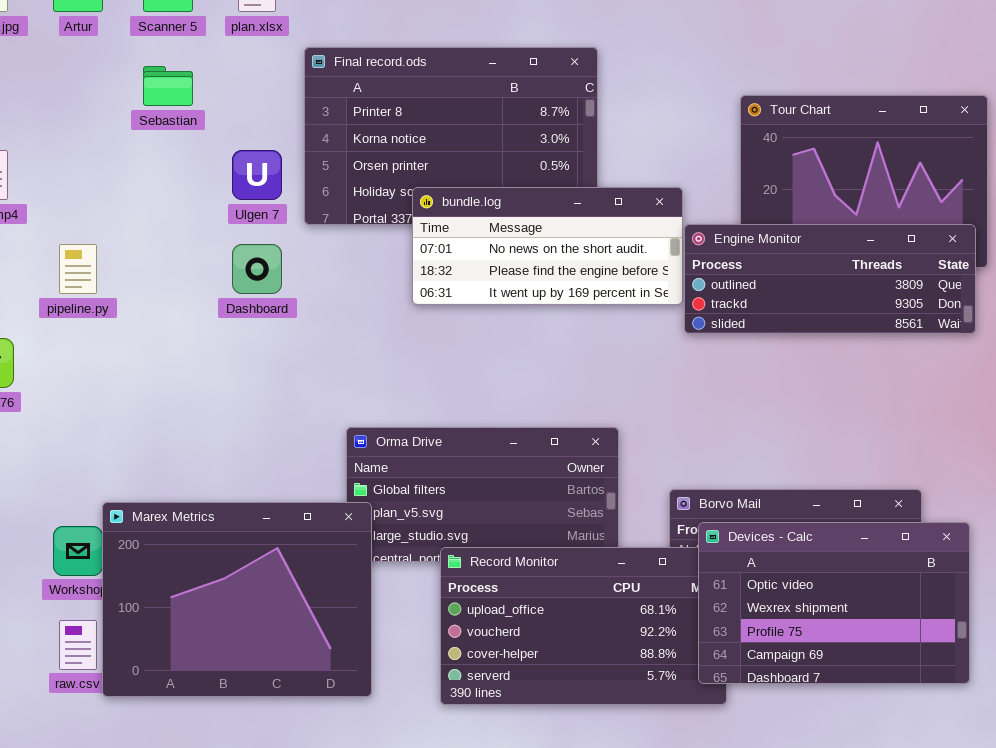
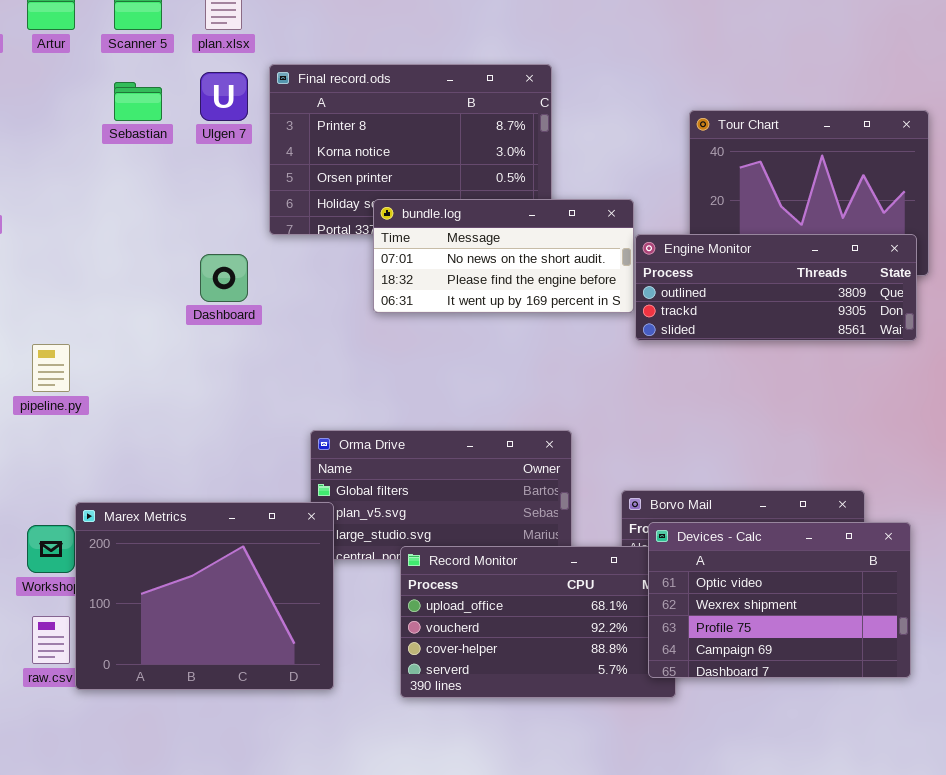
Ulgen 7: [232,150,282,200] -> [200,72,248,121], moved
pipeline.py: [59,244,97,294] -> [32,344,70,392], moved

